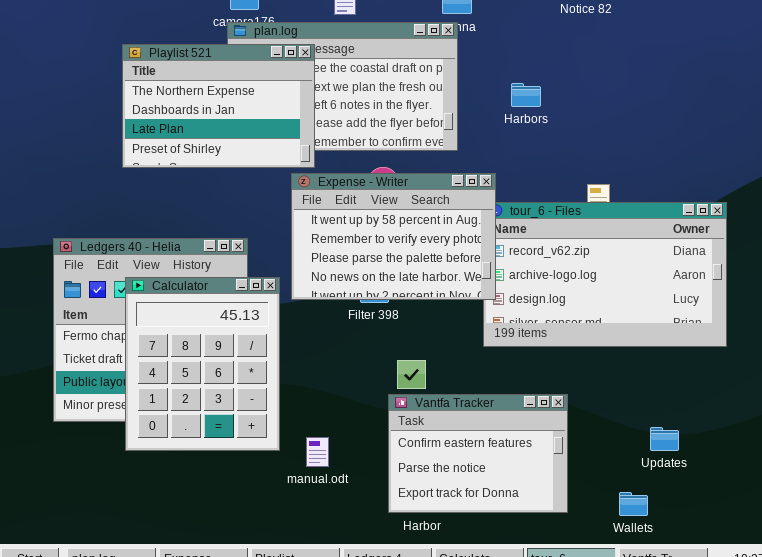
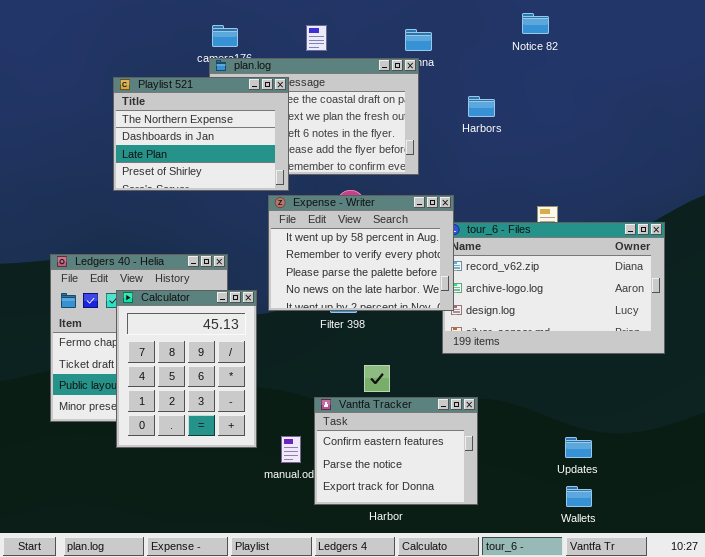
Harbors: [511,83,541,107] -> [468,96,495,117], moved
Vantfa Tracker: [388,394,568,513] -> [314,397,478,505], moved
Updates: [650,427,679,451] -> [565,437,592,458], moved

